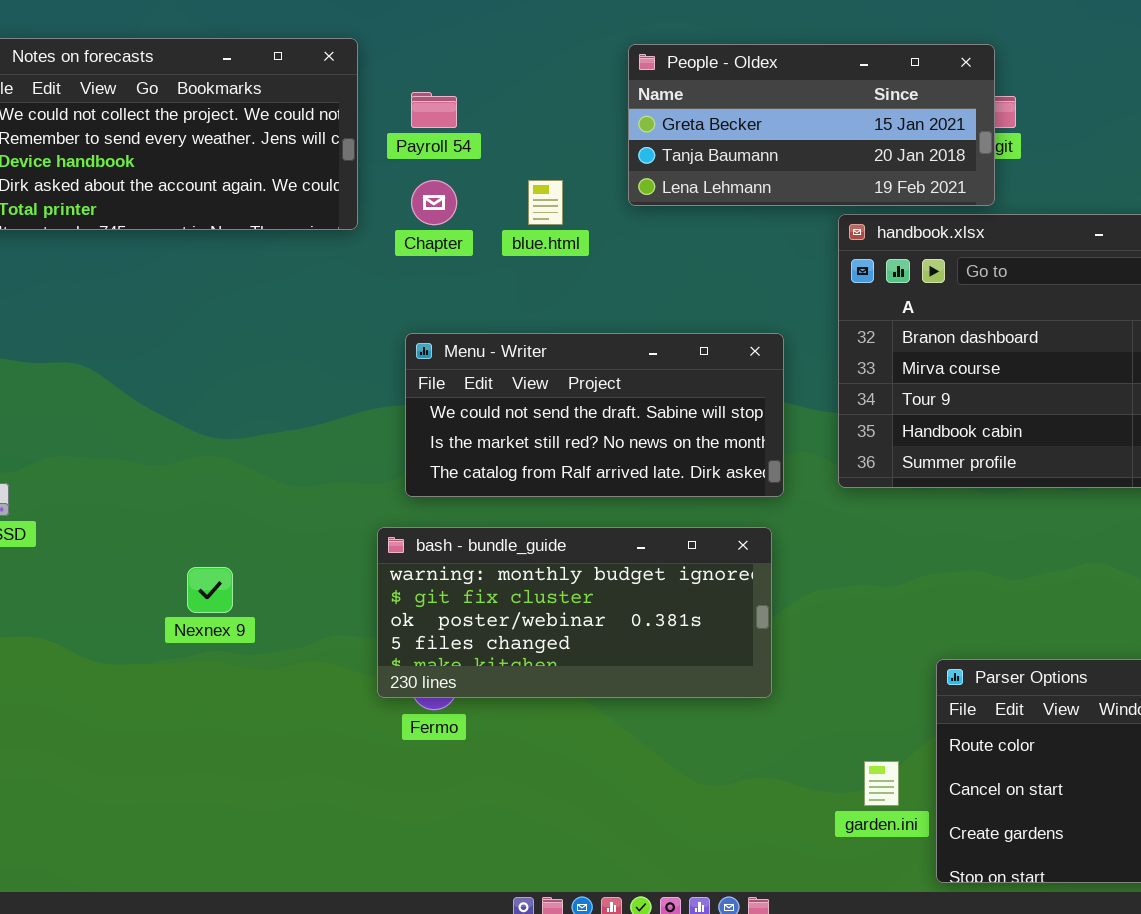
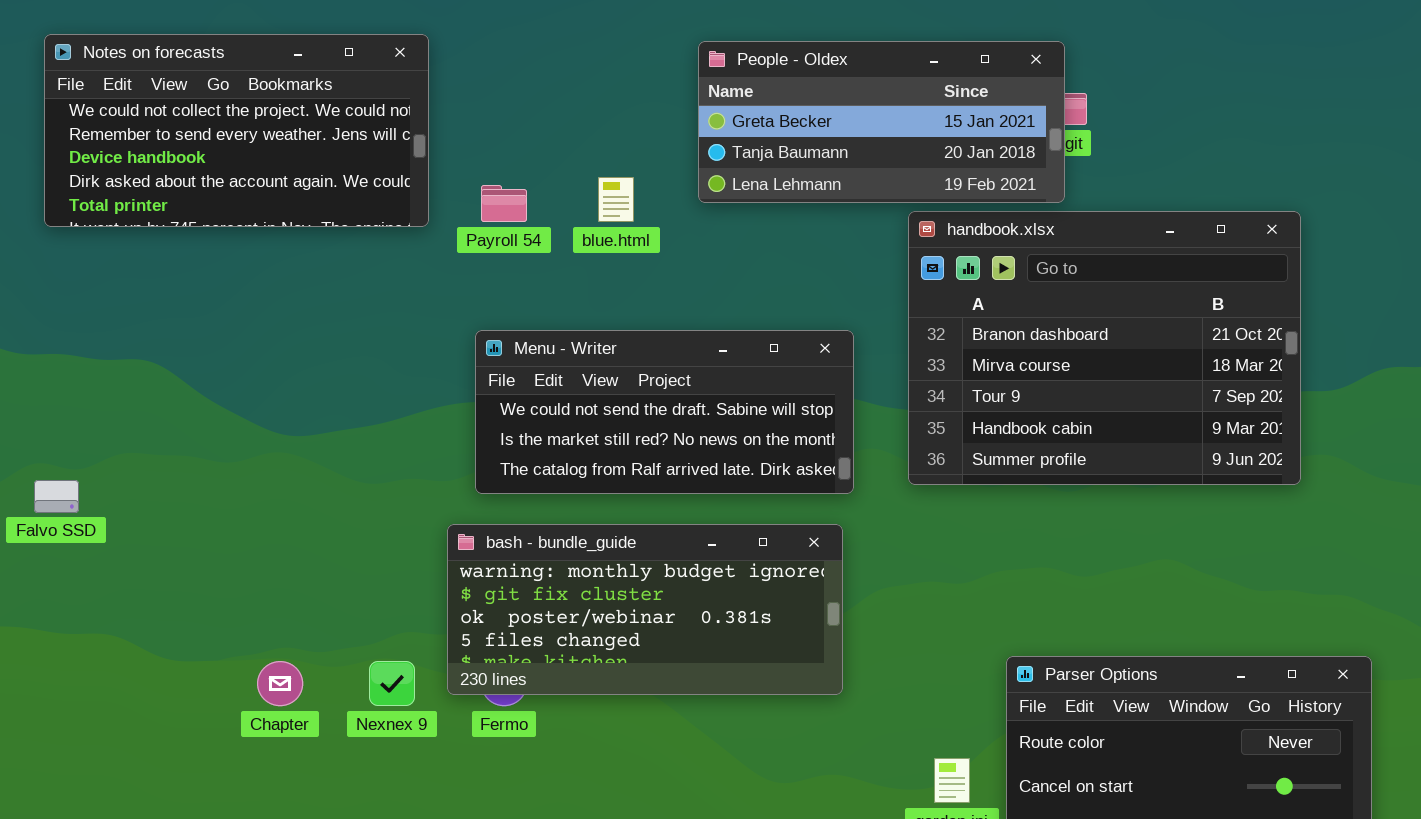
Payroll 54: [411,92,457,128] -> [481,185,527,222], moved
Chapter: [411,180,457,225] -> [257,661,303,706], moved
Nexnex 9: [187,567,233,613] -> [369,661,415,706], moved

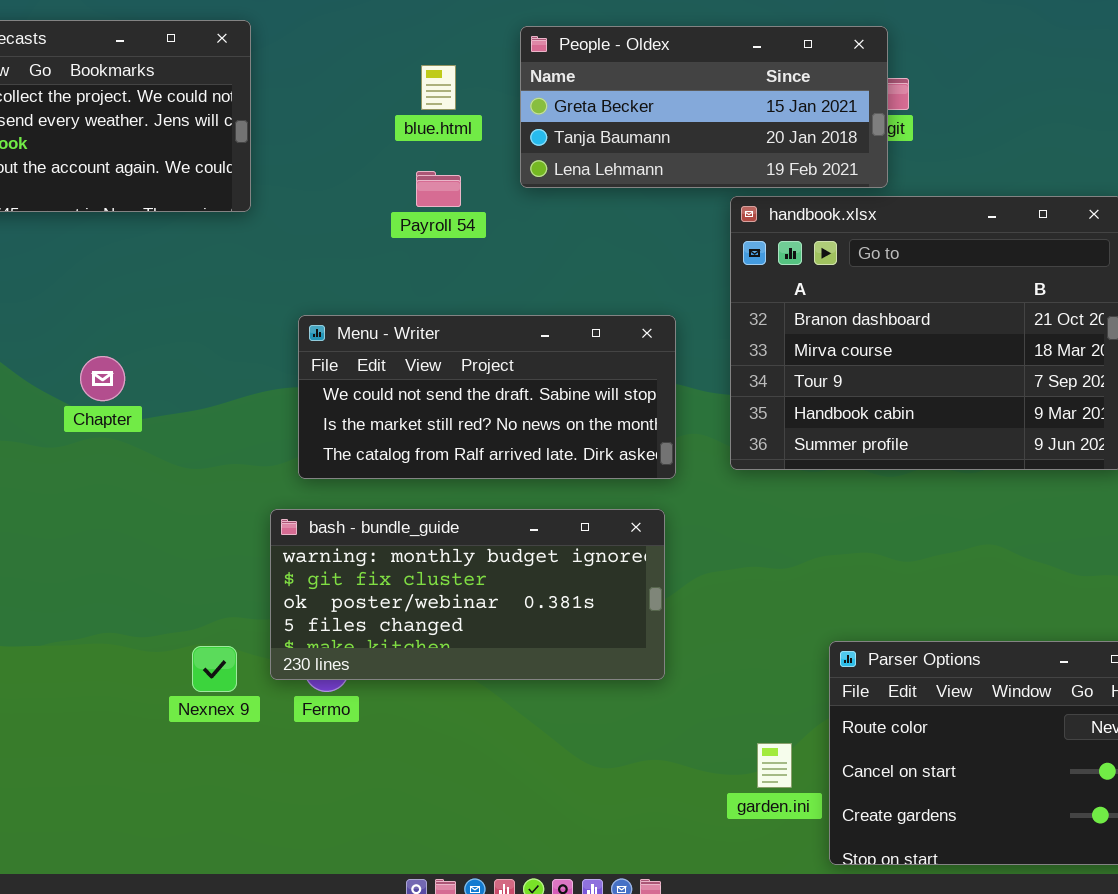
blue.html: [598,177,634,222] -> [421,65,456,110], moved
Payroll 54: [481,185,527,222] -> [416,171,461,207], moved
Chapter: [257,661,303,706] -> [80,356,125,401], moved

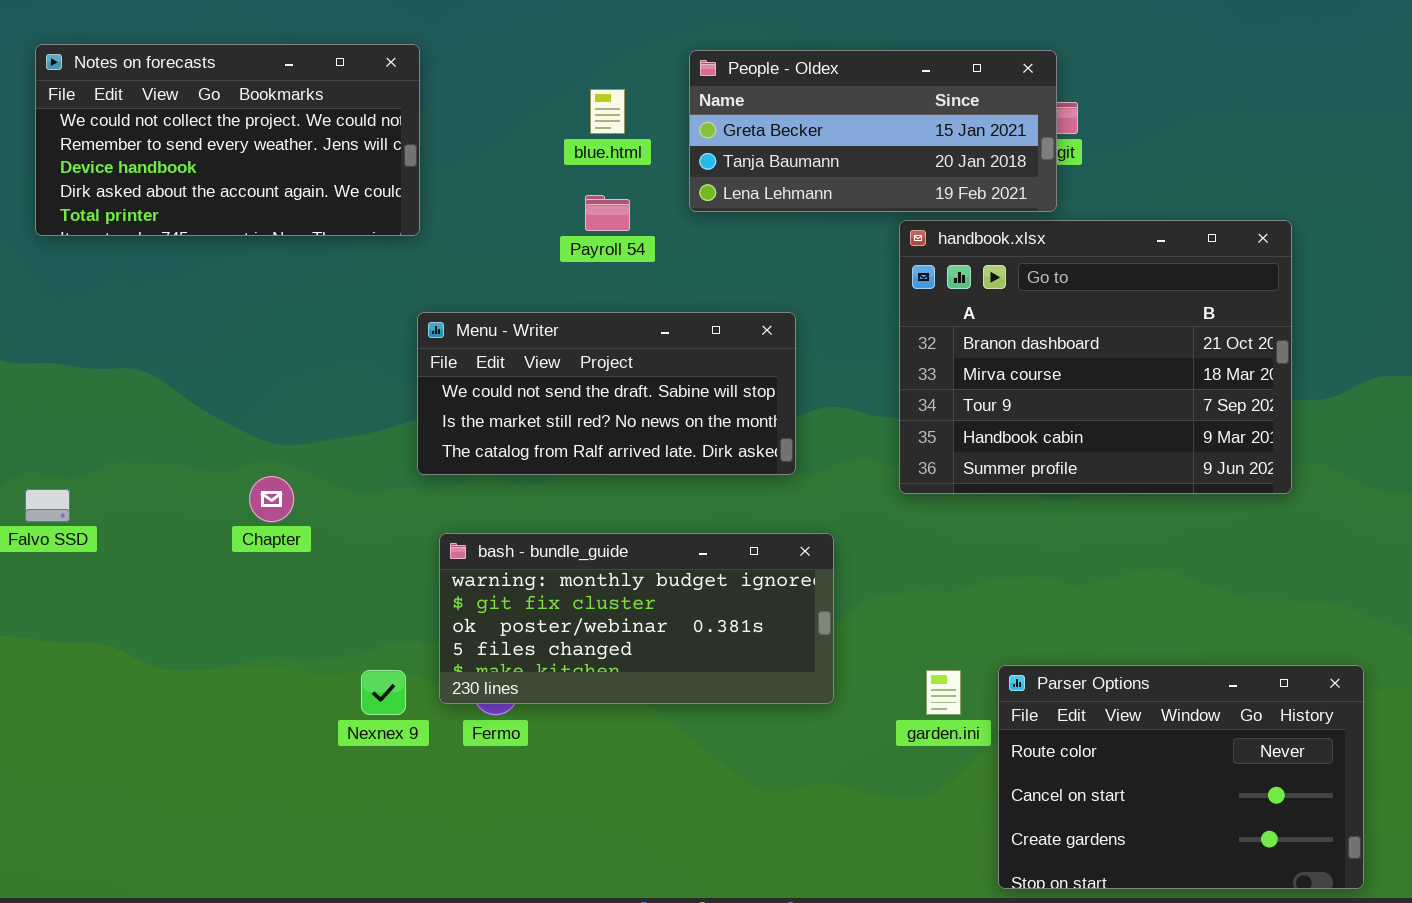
Menu - Writer: [298,315,676,479] -> [417,312,796,475], moved
Chapter: [80,356,125,401] -> [249,476,294,522], moved
garden.ini: [757,743,792,788] -> [926,670,961,715], moved

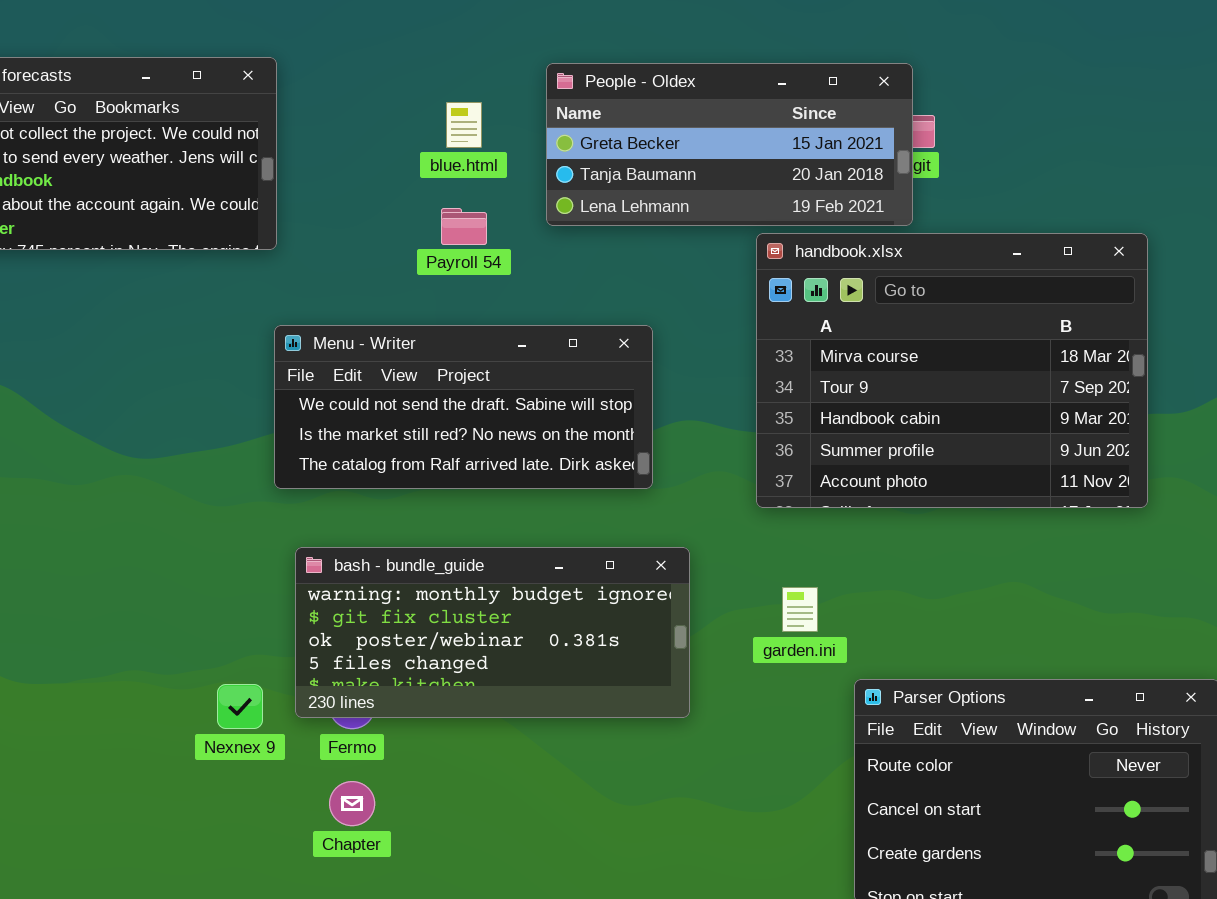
handbook.xlsx: [899,220,1292,494] -> [756,233,1148,508], scrolled down 1 row
Chapter: [249,476,294,522] -> [329,781,375,826], moved
garden.ini: [926,670,961,715] -> [782,587,818,632], moved

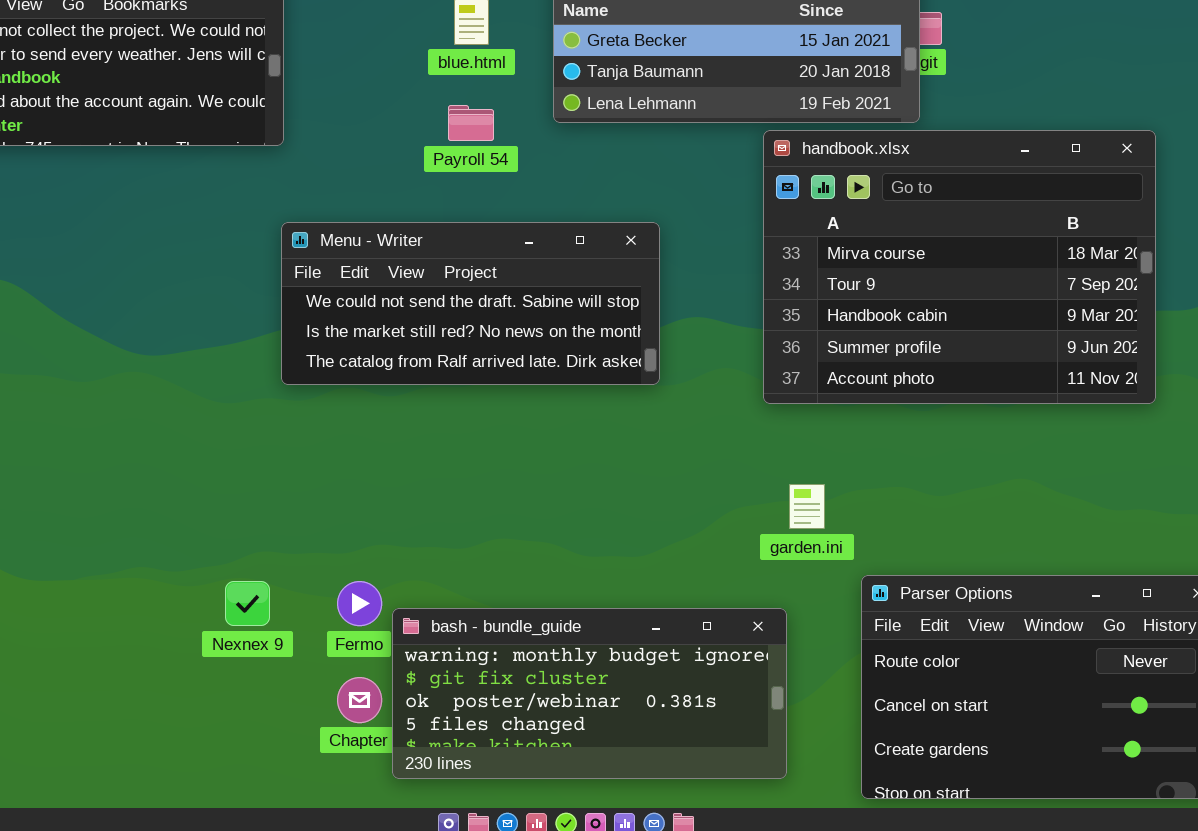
bash - bundle_guide: [295,547,690,718] -> [392,608,787,779], moved

